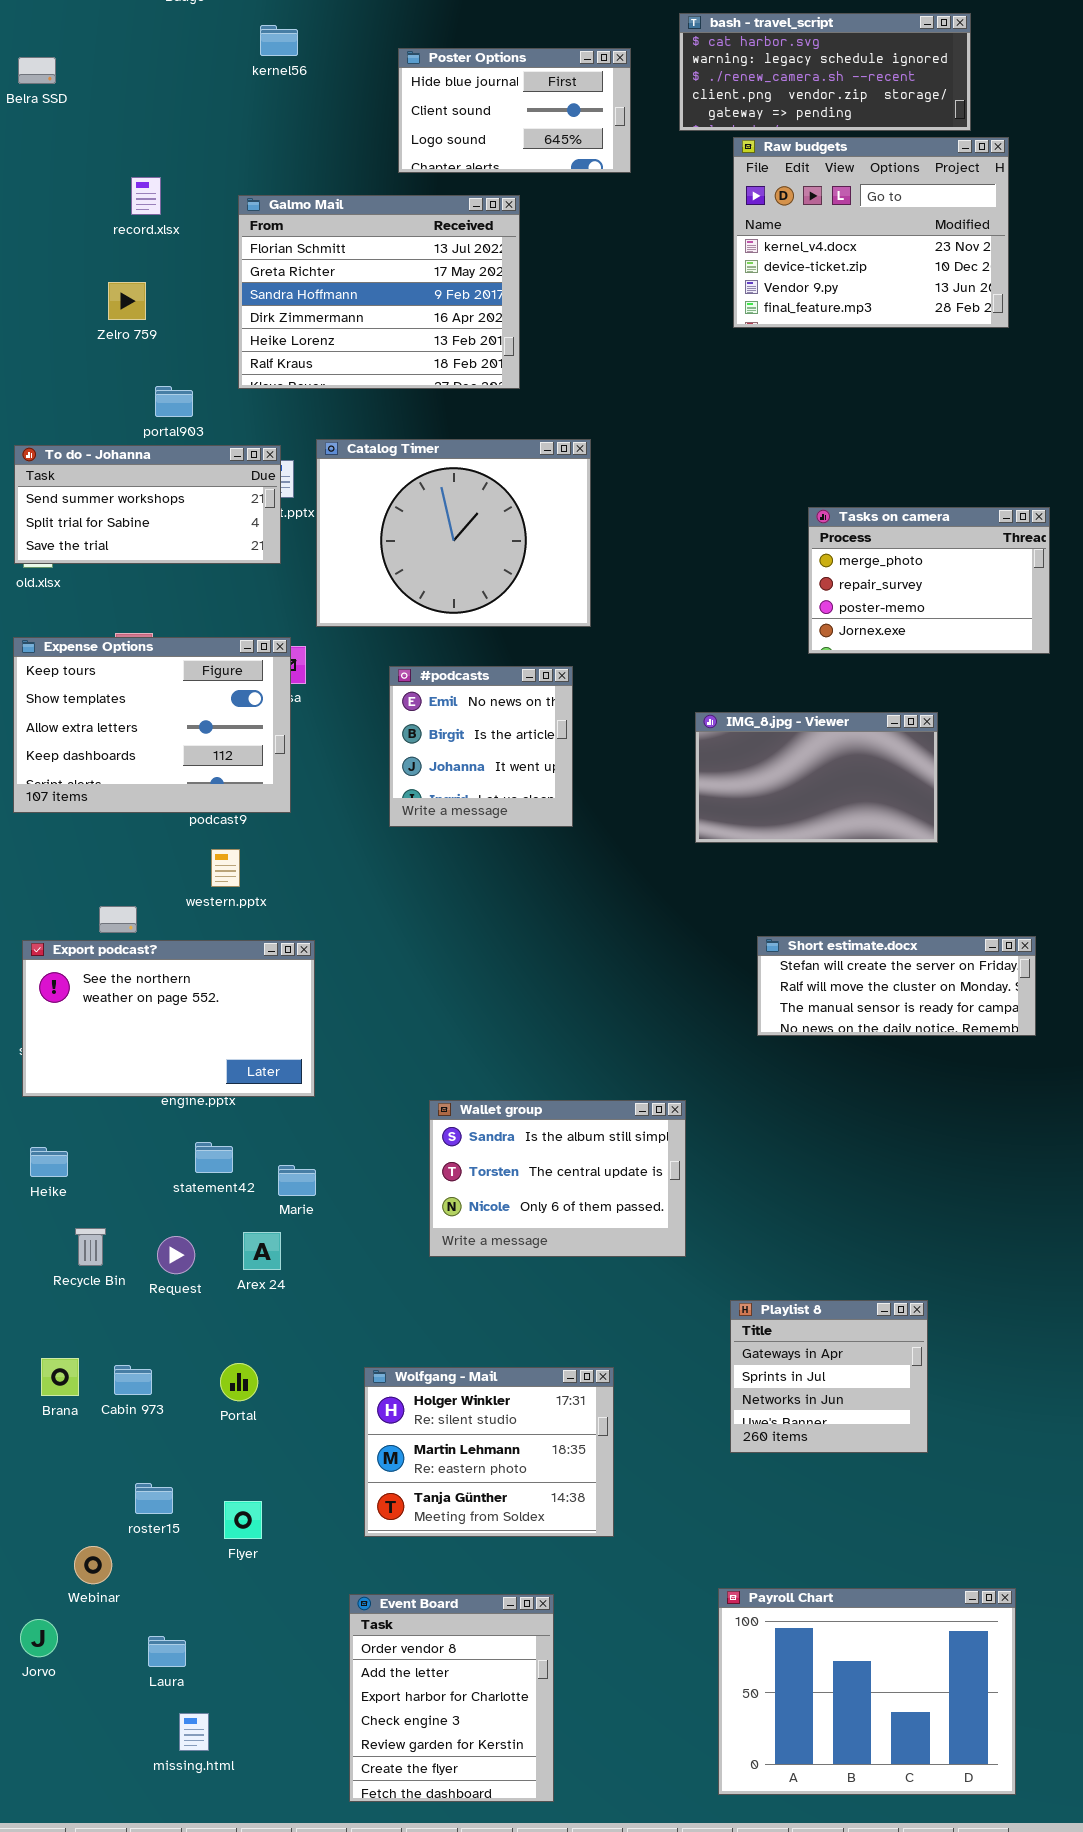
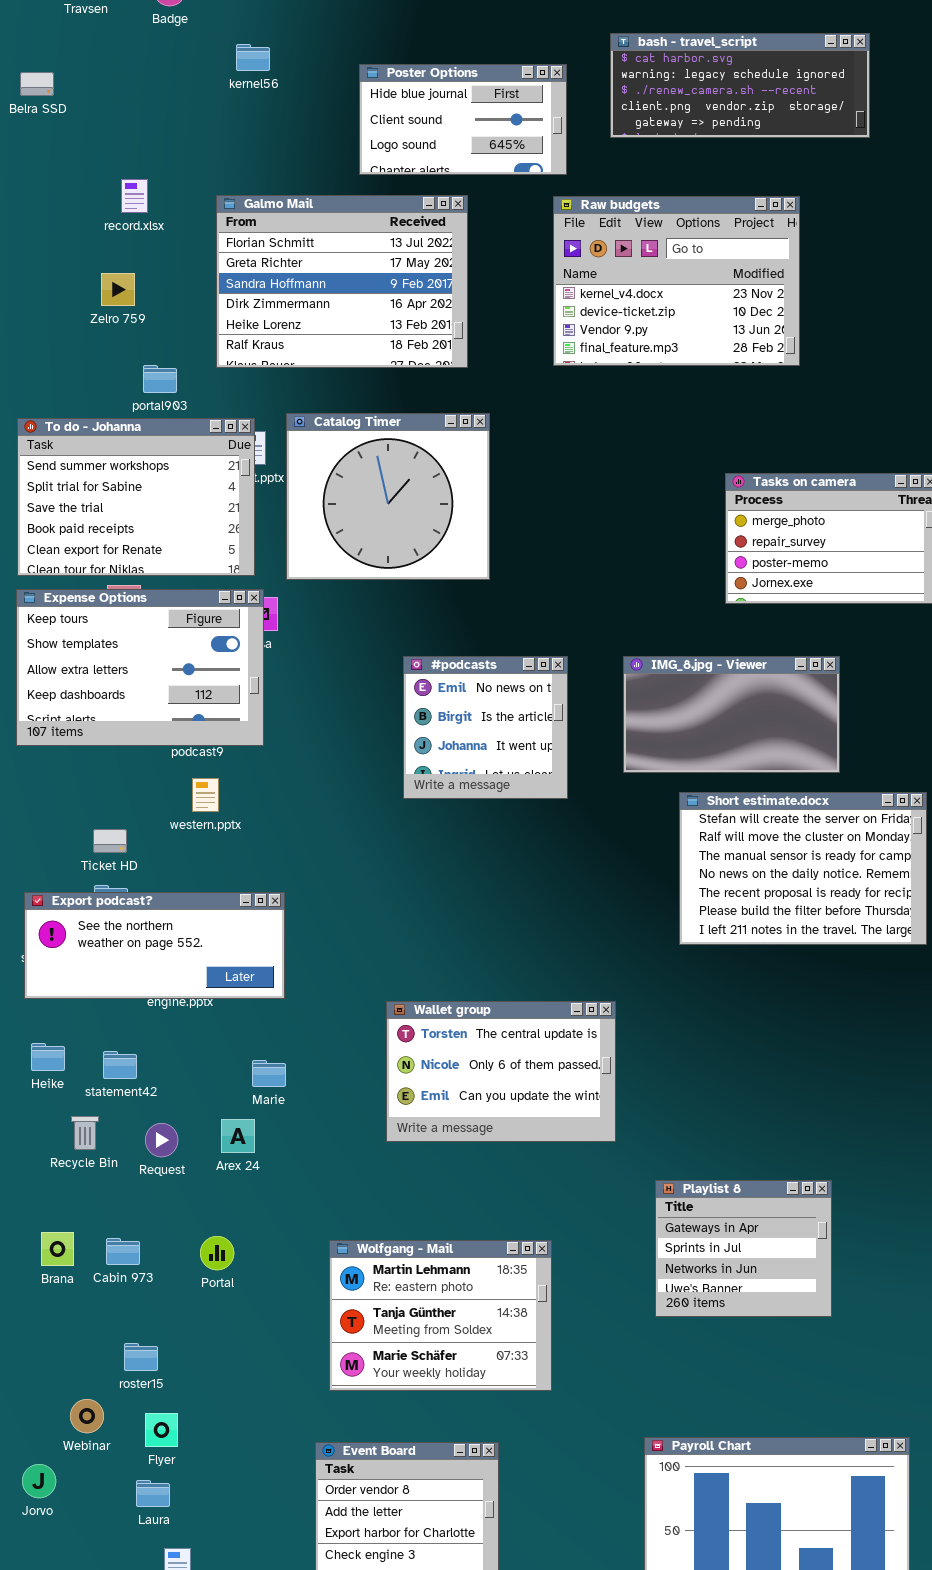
Raw budgets: [733,137,1009,328] -> [553,196,800,366], moved
Catalog Timer: [316,439,591,627] -> [286,413,490,580], resized
To do - Johanna: [14,445,281,564] -> [17,418,255,576], resized
#podcasts: [389,666,573,827] -> [403,656,568,799], moved
Short estimate.docx: [757,936,1036,1036] -> [679,792,927,945], resized
Export podcast?: [22,940,315,1097] -> [24,892,285,999], resized
Wallet group: [429,1100,686,1257] -> [386,1001,616,1142], scrolled down 1 row
statement42: [195,1142,233,1173] -> [103,1051,137,1079], moved
Wolfgang - Mail: [364,1367,614,1537] -> [329,1240,552,1391], scrolled down 1 row
Flyer: [224,1501,262,1539] -> [145,1413,178,1447], moved

